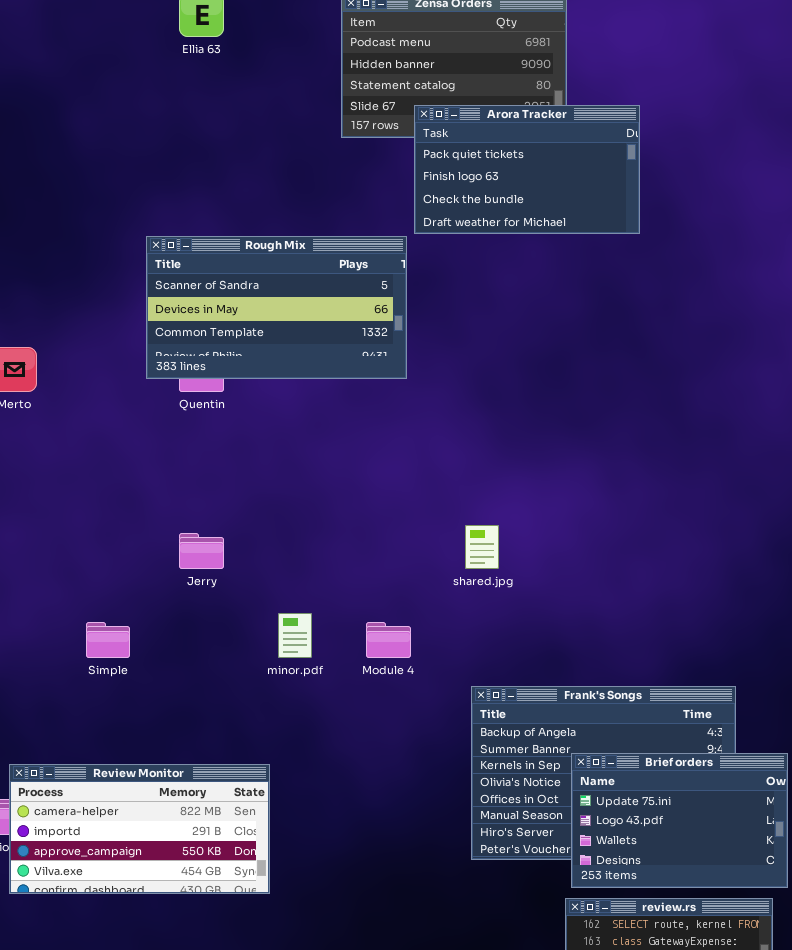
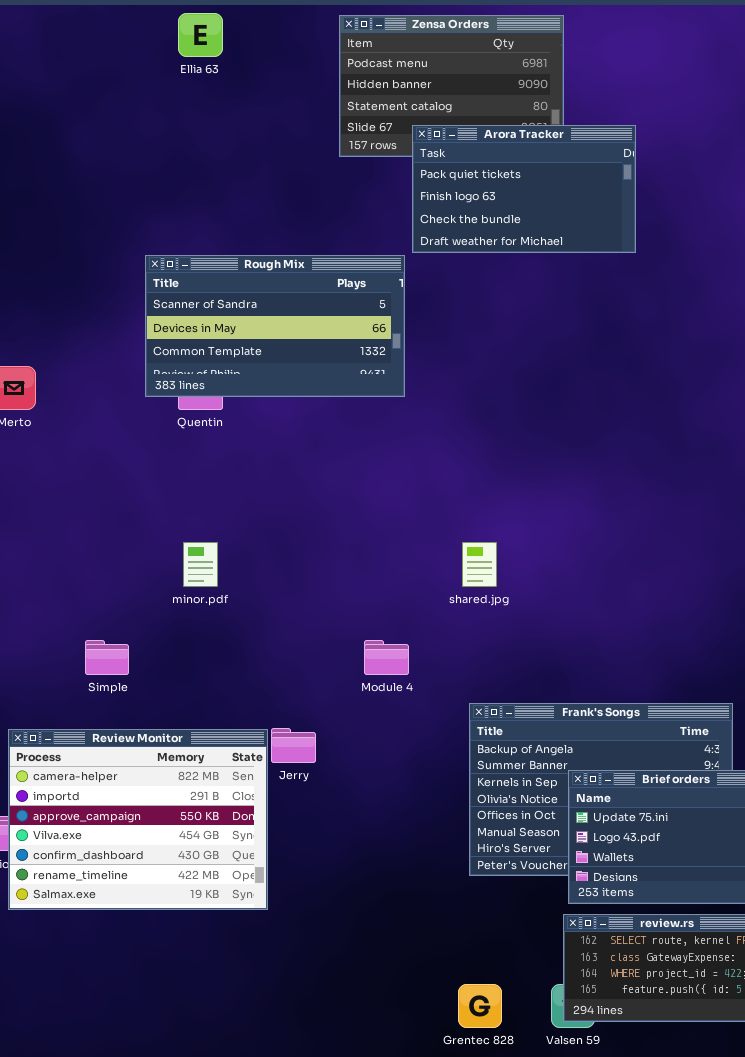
Jerry: [179,533,224,569] -> [271,728,316,763], moved
minor.pdf: [278,613,312,658] -> [183,542,218,587], moved
Review Monitor: [9,764,270,894] -> [8,729,268,910], resized

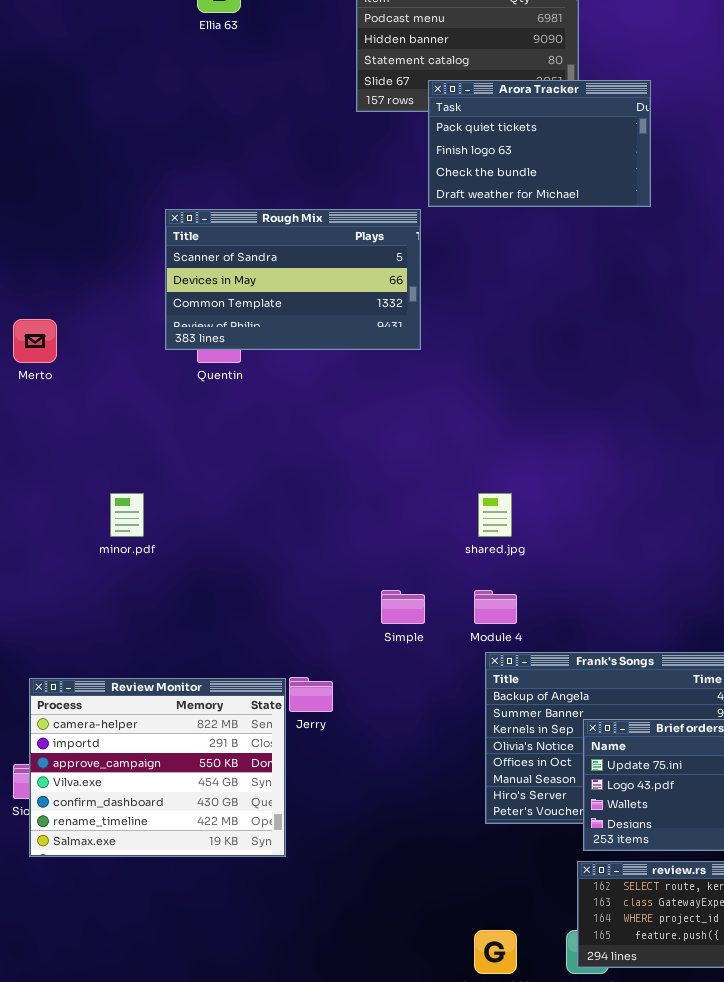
minor.pdf: [183,542,218,587] -> [110,493,144,537], moved
Simple: [85,640,129,675] -> [381,590,425,624], moved
Module 4: [364,640,409,675] -> [474,590,517,624], moved

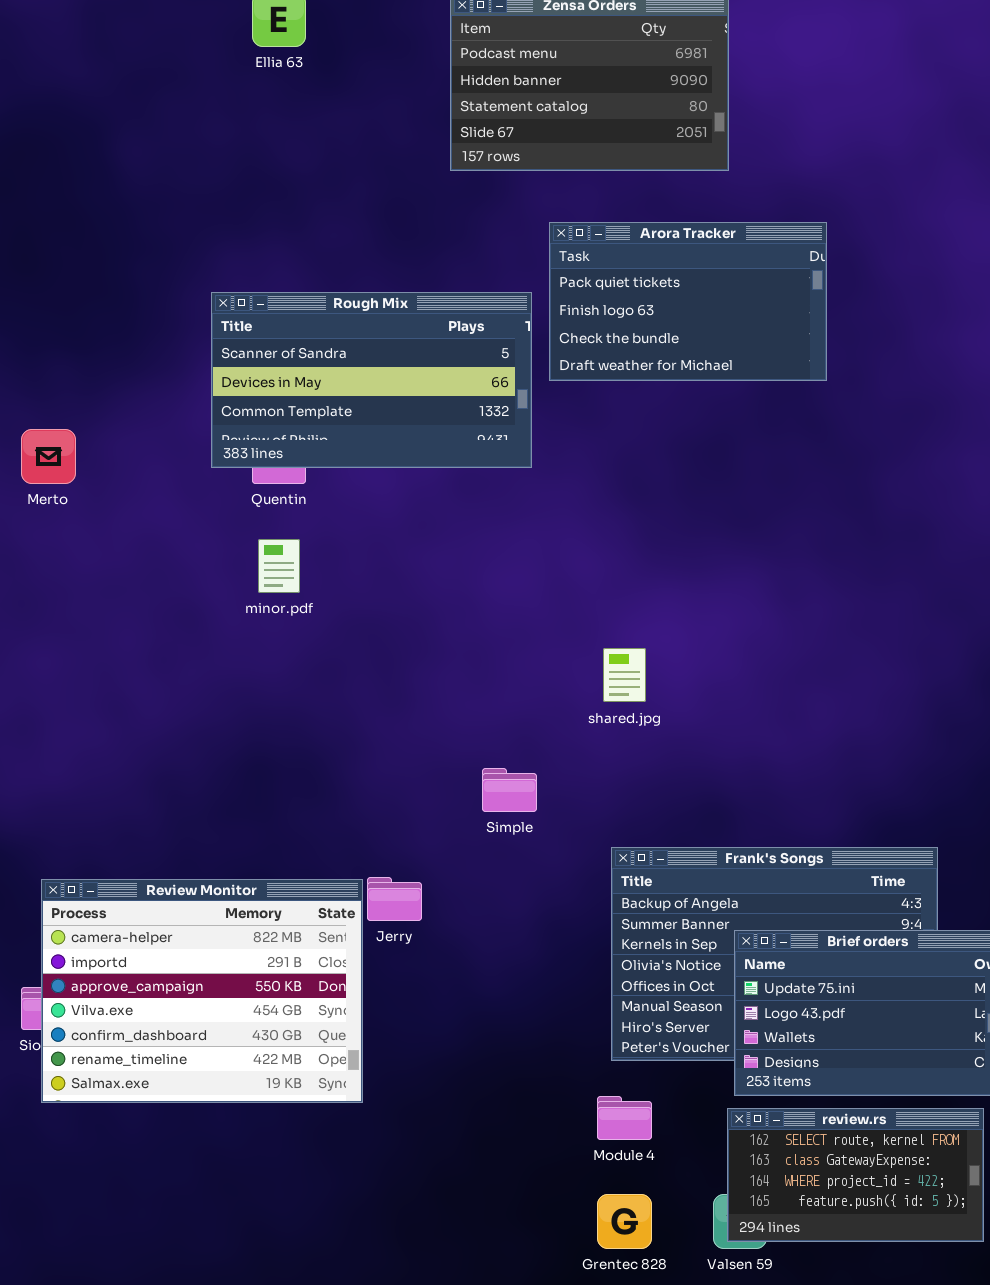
Arora Tracker: [428,80,651,207] -> [549,222,827,381], moved
minor.pdf: [110,493,144,537] -> [258,539,300,593], moved
Module 4: [474,590,517,624] -> [597,1096,652,1140], moved

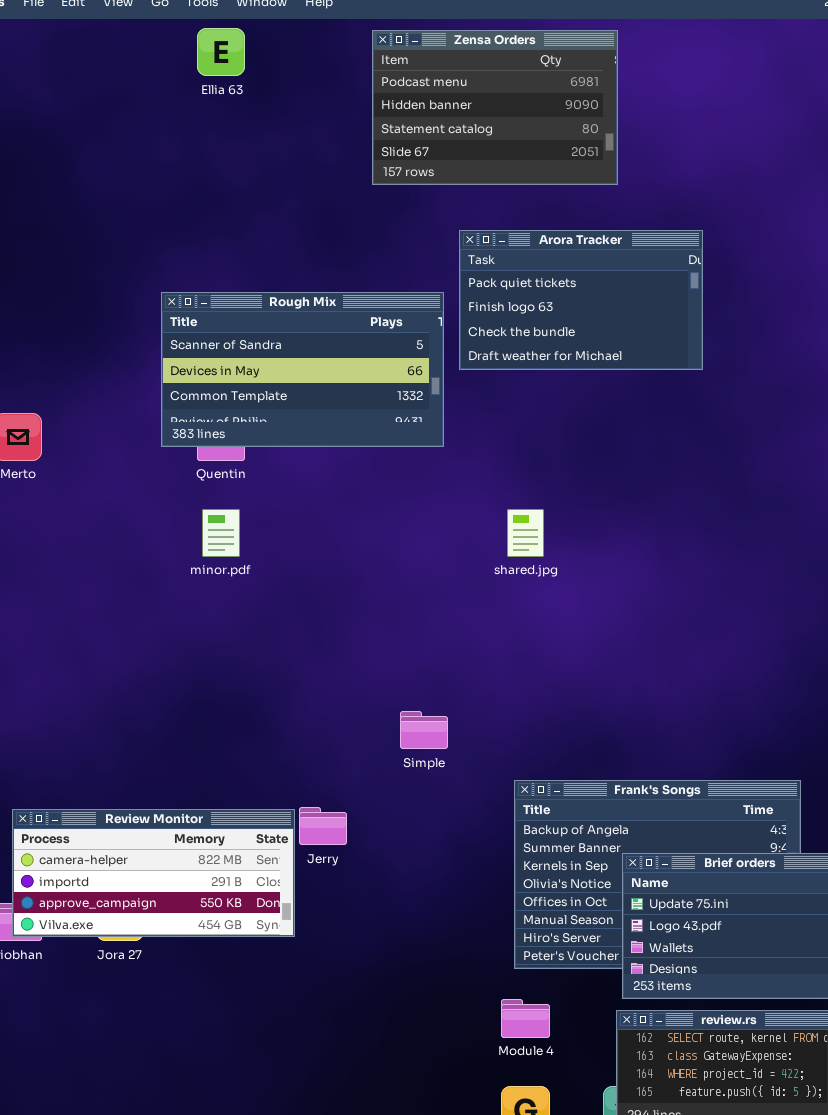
shared.jpg: [603,648,646,702] -> [507,509,544,557], moved
Review Monitor: [41,879,363,1103] -> [12,809,295,937], resized

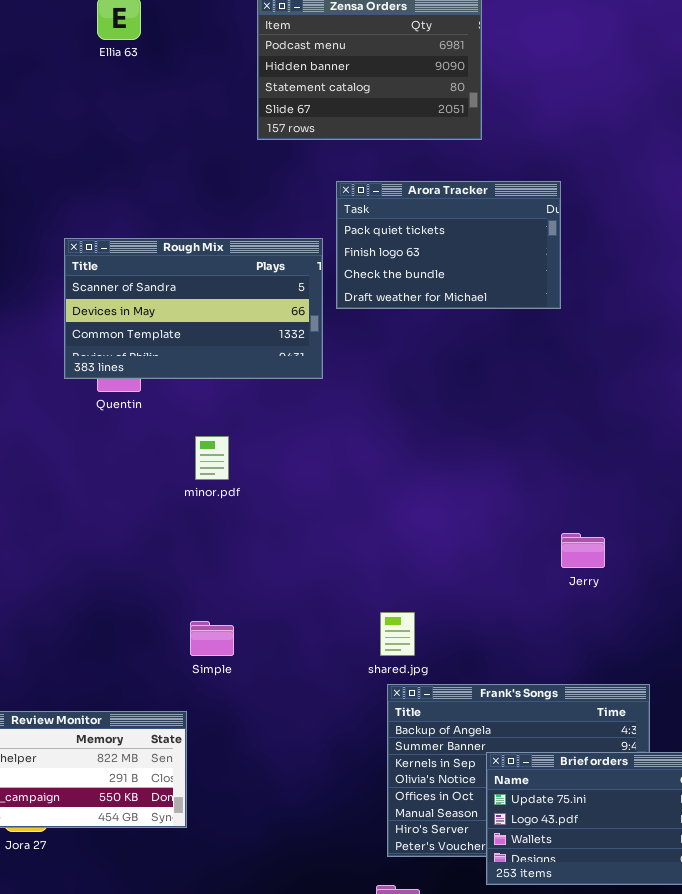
minor.pdf: [202,509,240,557] -> [195,436,229,480], moved
shared.jpg: [507,509,544,557] -> [380,612,415,656], moved
Simple: [400,711,448,749] -> [190,621,234,656], moved
Jerry: [299,807,347,845] -> [561,533,605,568], moved

